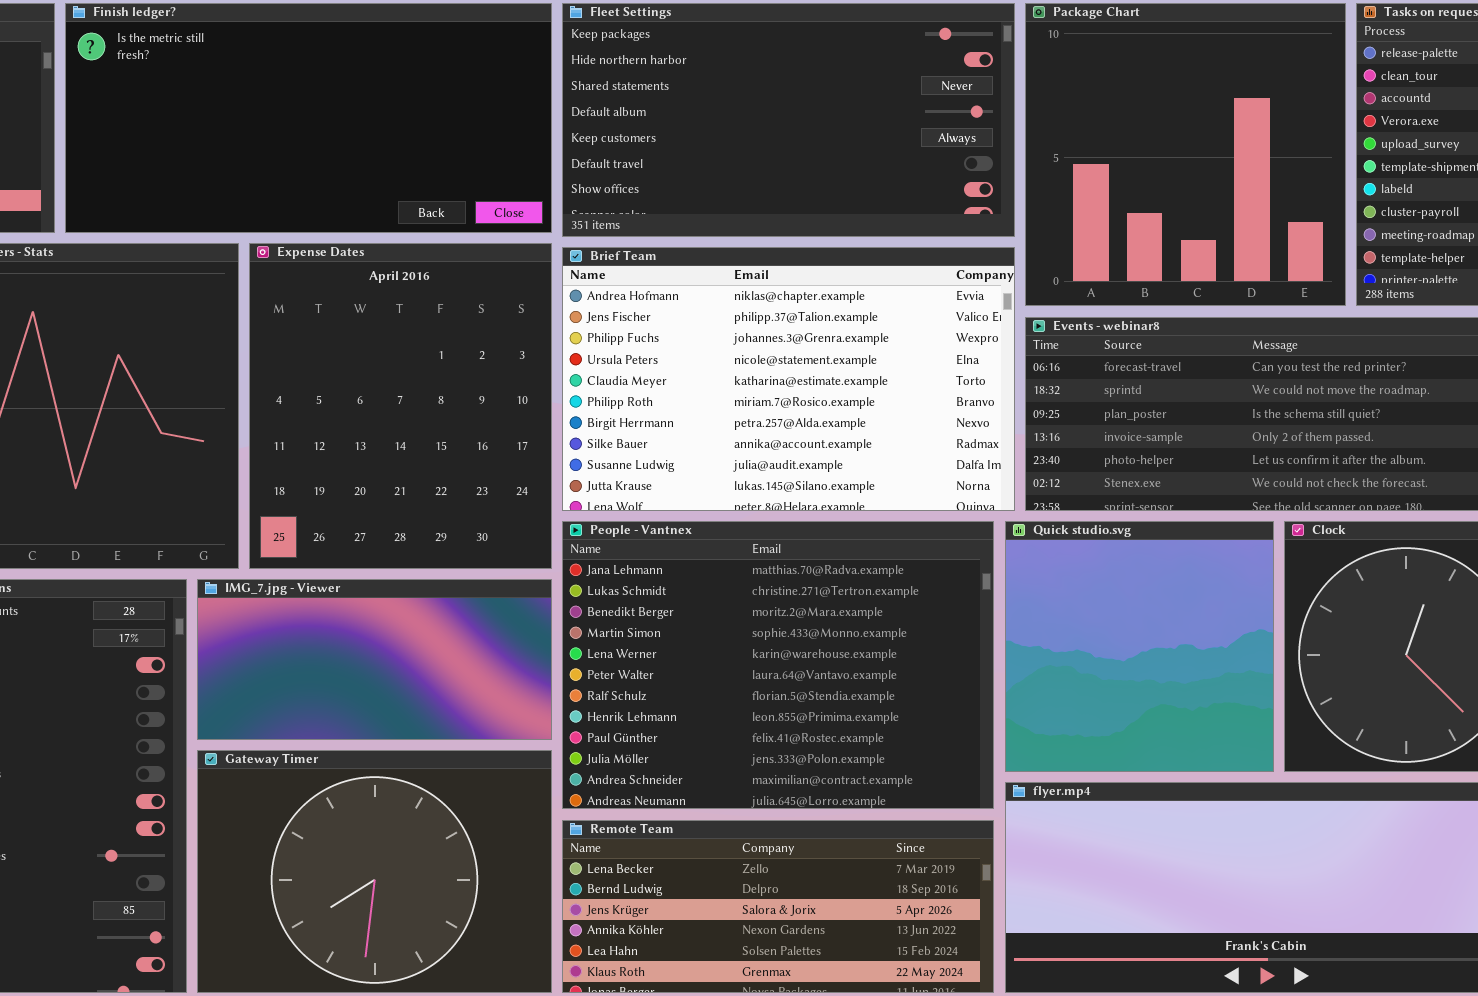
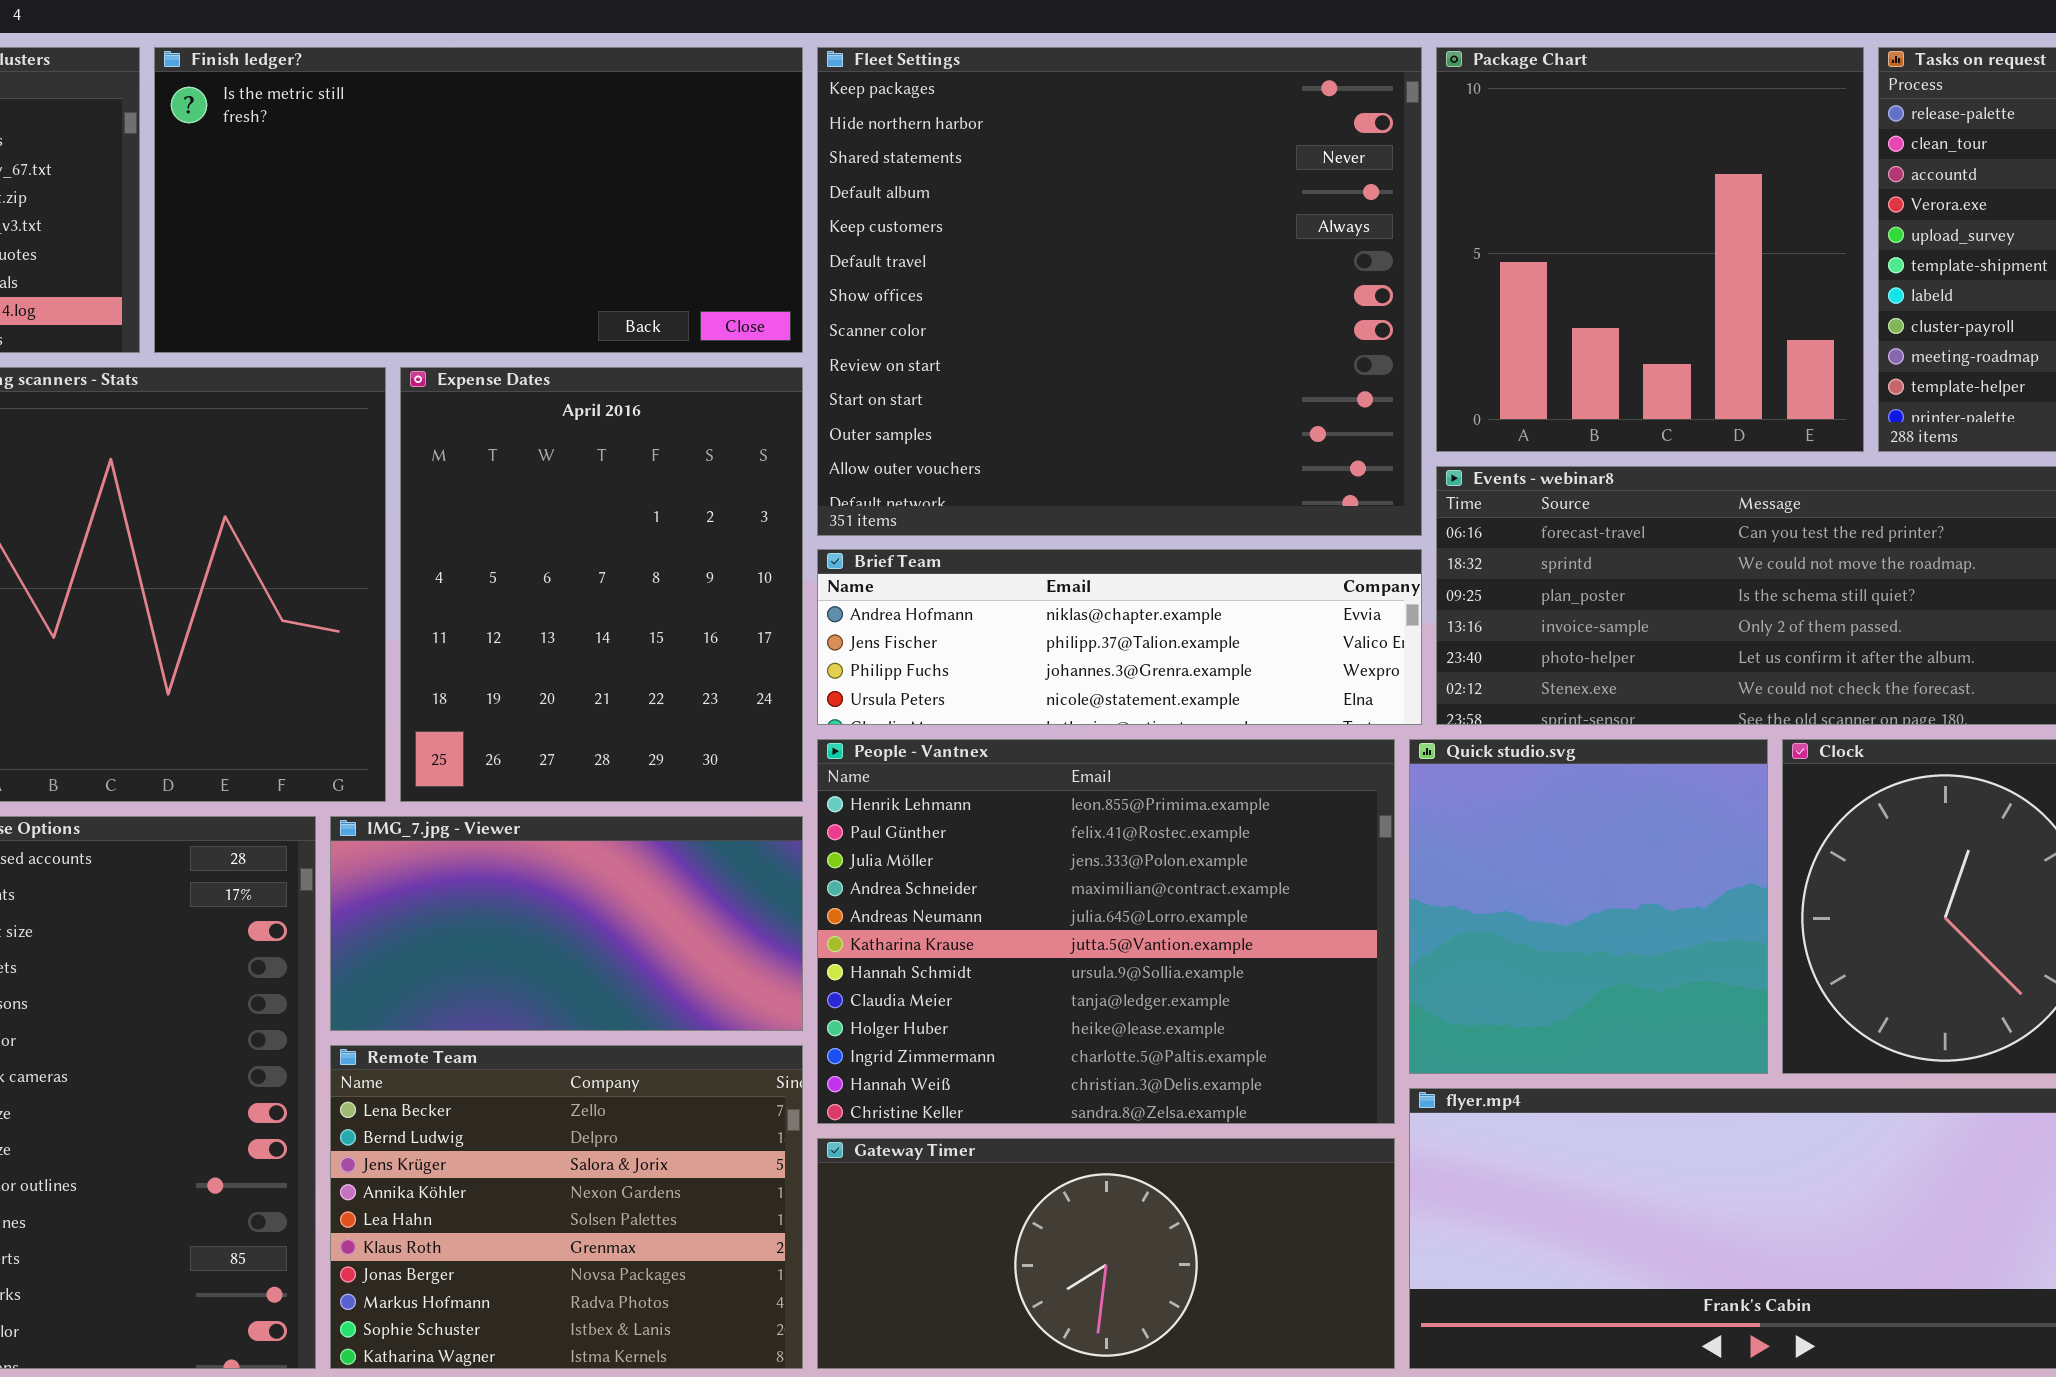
Fleet Settings: [562,3,1015,237] -> [817,47,1422,536], resized
Brief Team: [562,247,1015,511] -> [817,549,1422,725], resized
People - Vantnex: [562,521,994,809] -> [817,739,1395,1124], scrolled down 7 rows
Gateway Timer: [197,750,552,993] -> [817,1138,1395,1369], moved, resized
Remote Team: [562,820,994,993] -> [330,1045,803,1369], moved, resized

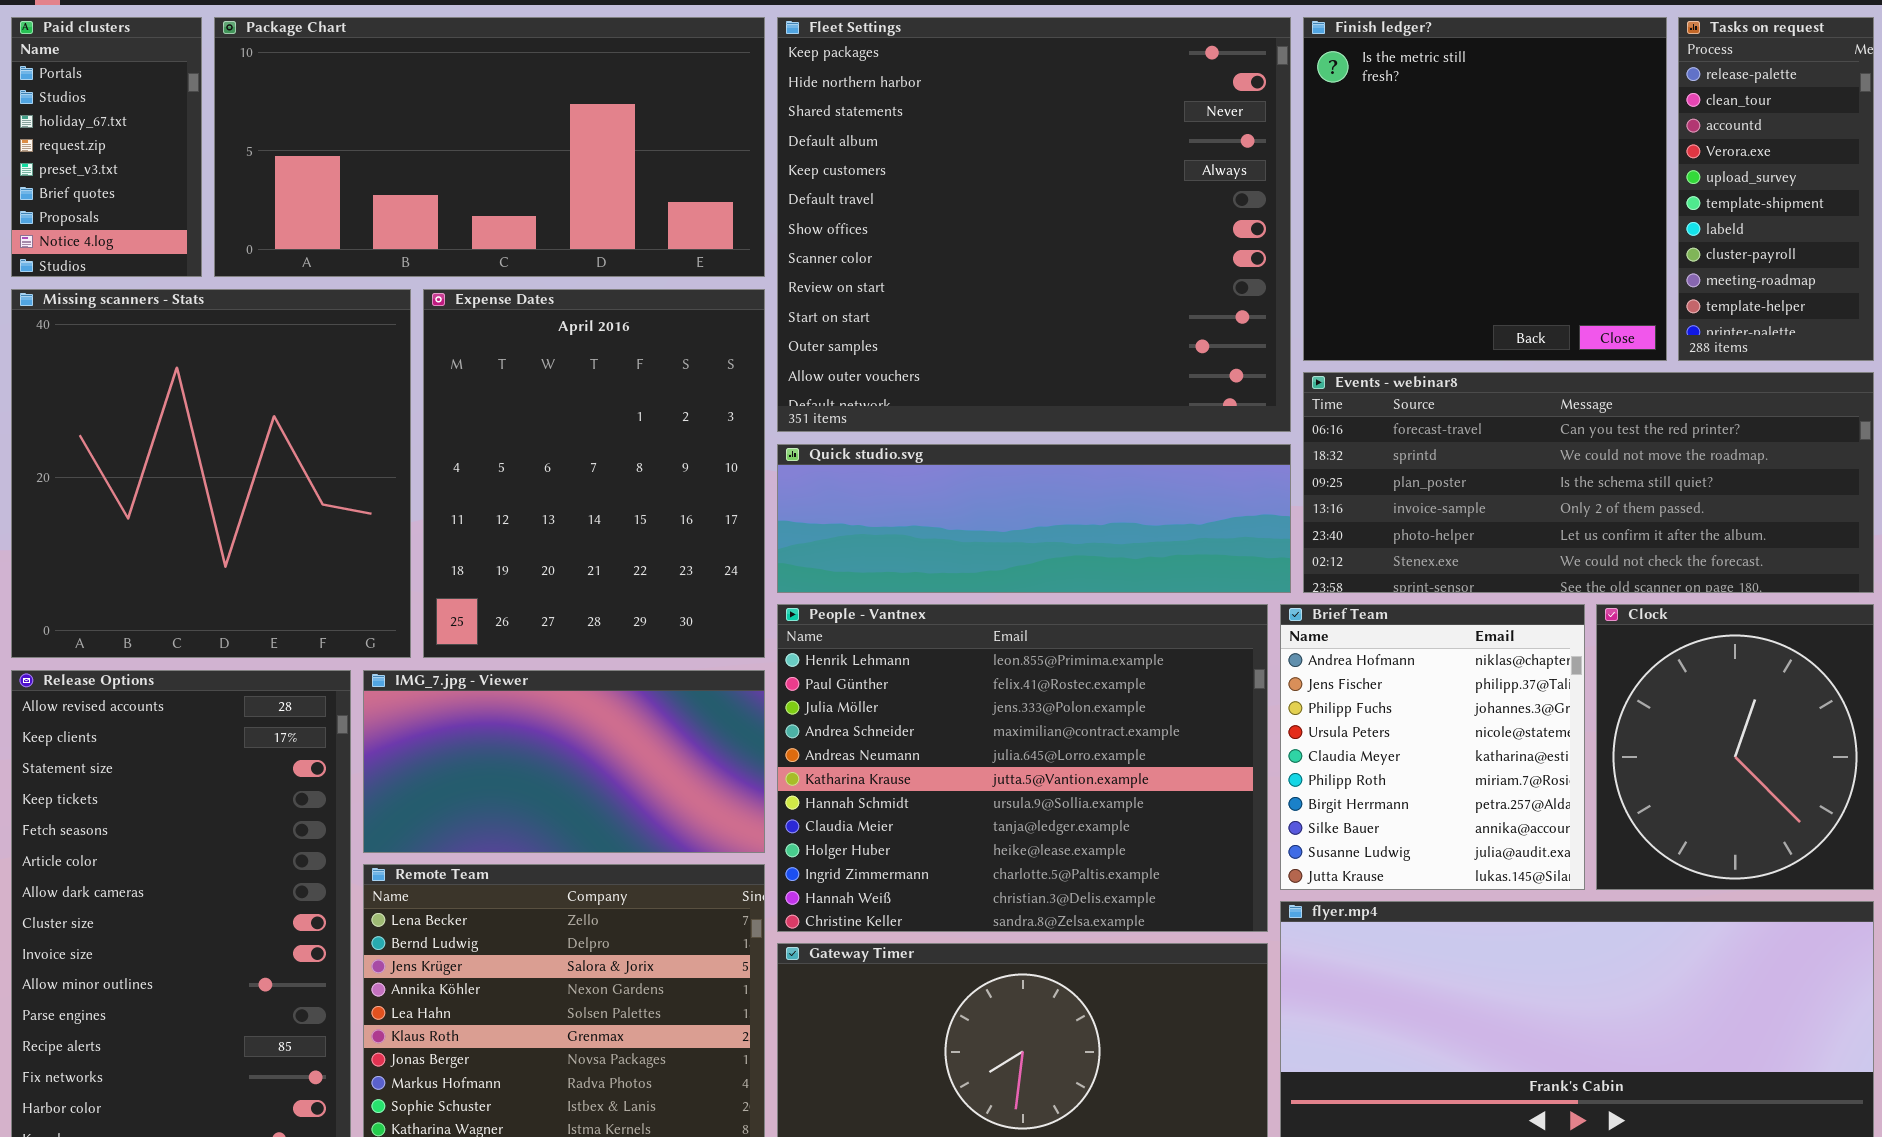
Finish ledger?: [154,47,803,353] -> [1303,17,1667,361], moved, resized
Package Chart: [1436,47,1864,452] -> [214,17,765,277], moved, resized
Brief Team: [817,549,1422,725] -> [1280,604,1585,890], moved, resized
Quick studio.svg: [1409,739,1768,1074] -> [777,444,1291,593], moved, resized

